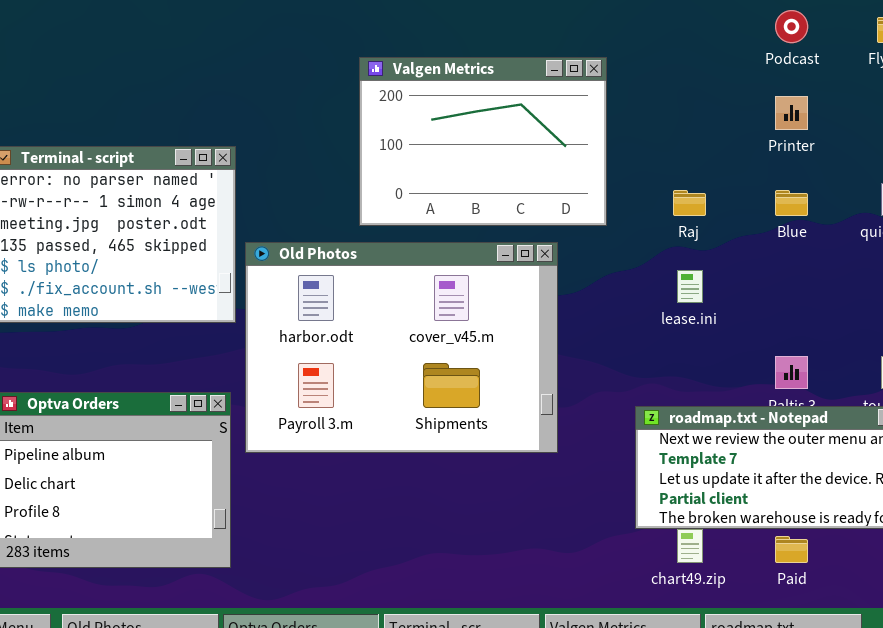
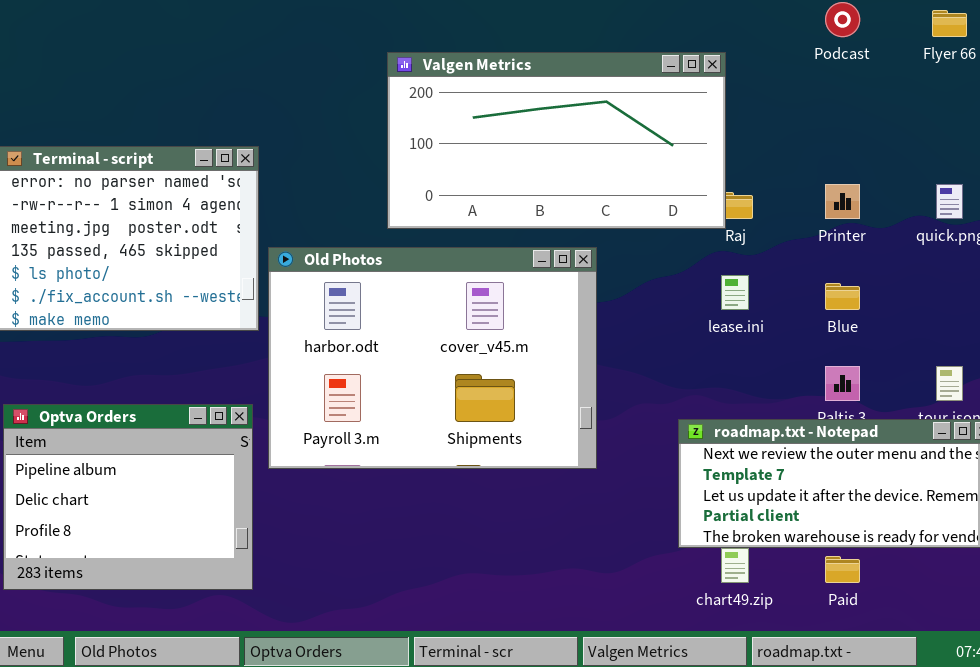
Valgen Metrics: [359,57,607,226] -> [387,52,726,229], resized
Printer: [775,96,808,130] -> [825,184,860,219], moved
Blue: [775,190,808,216] -> [825,283,860,310], moved

